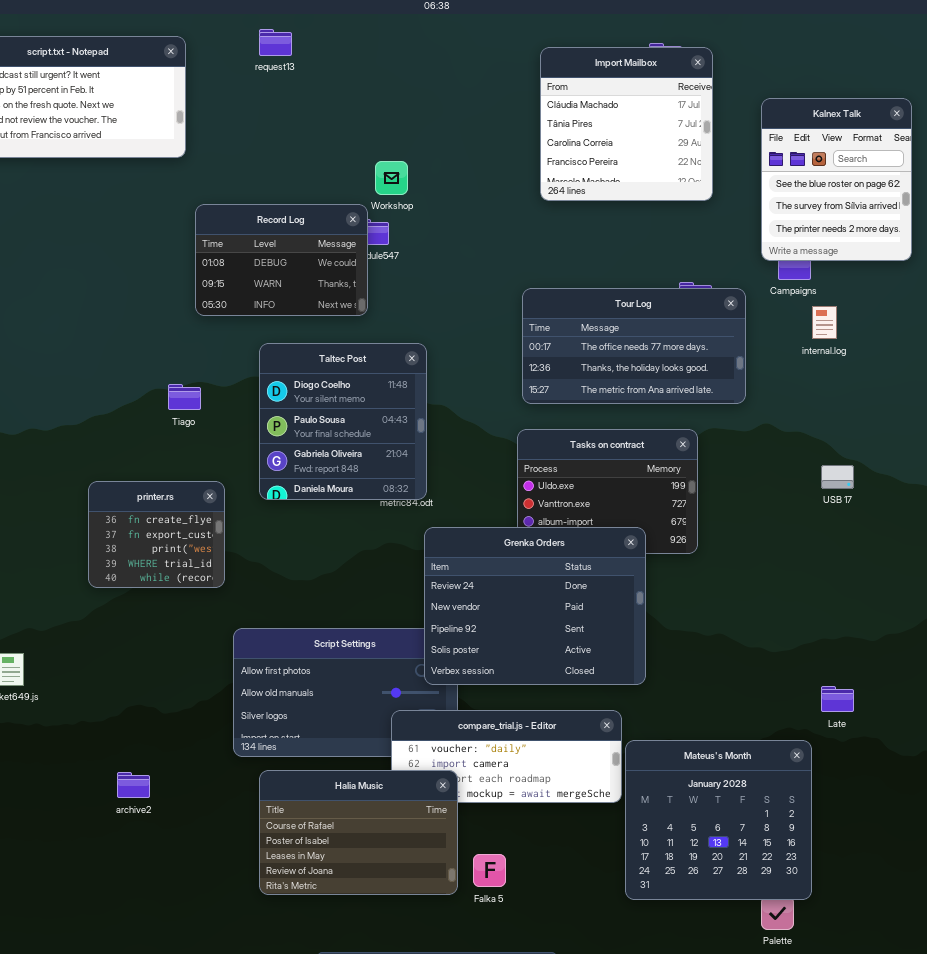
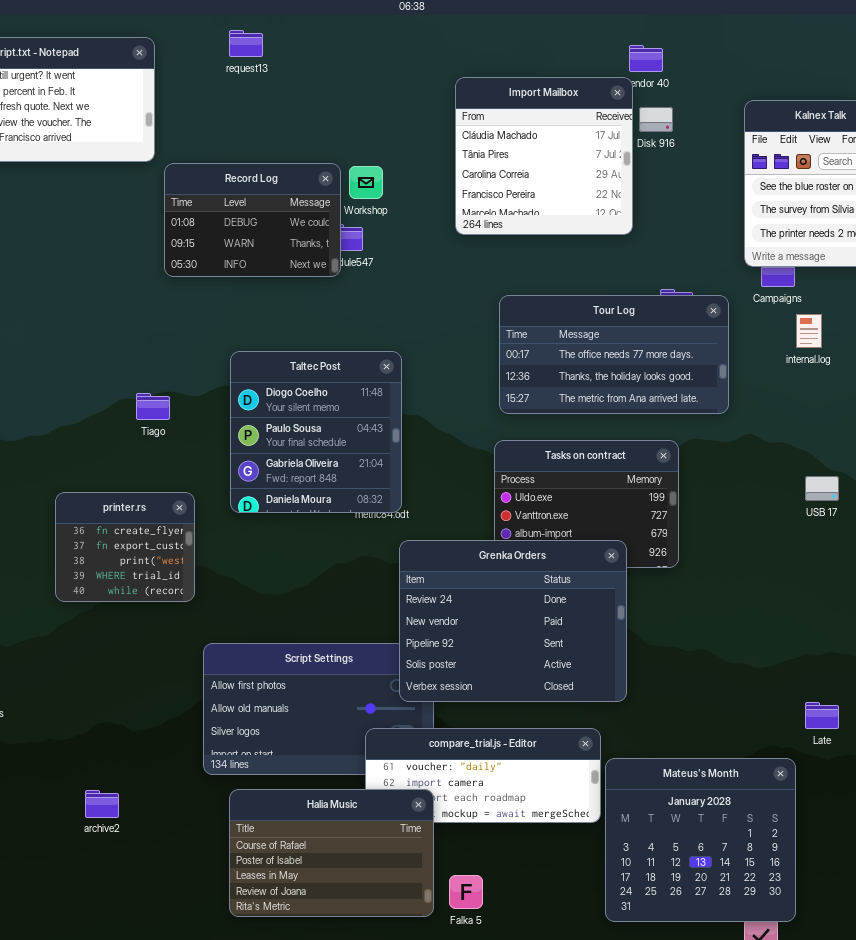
Import Mailbox: [540,47,713,201] -> [455,77,633,235], moved
Record Log: [195,204,368,316] -> [164,163,341,277], moved

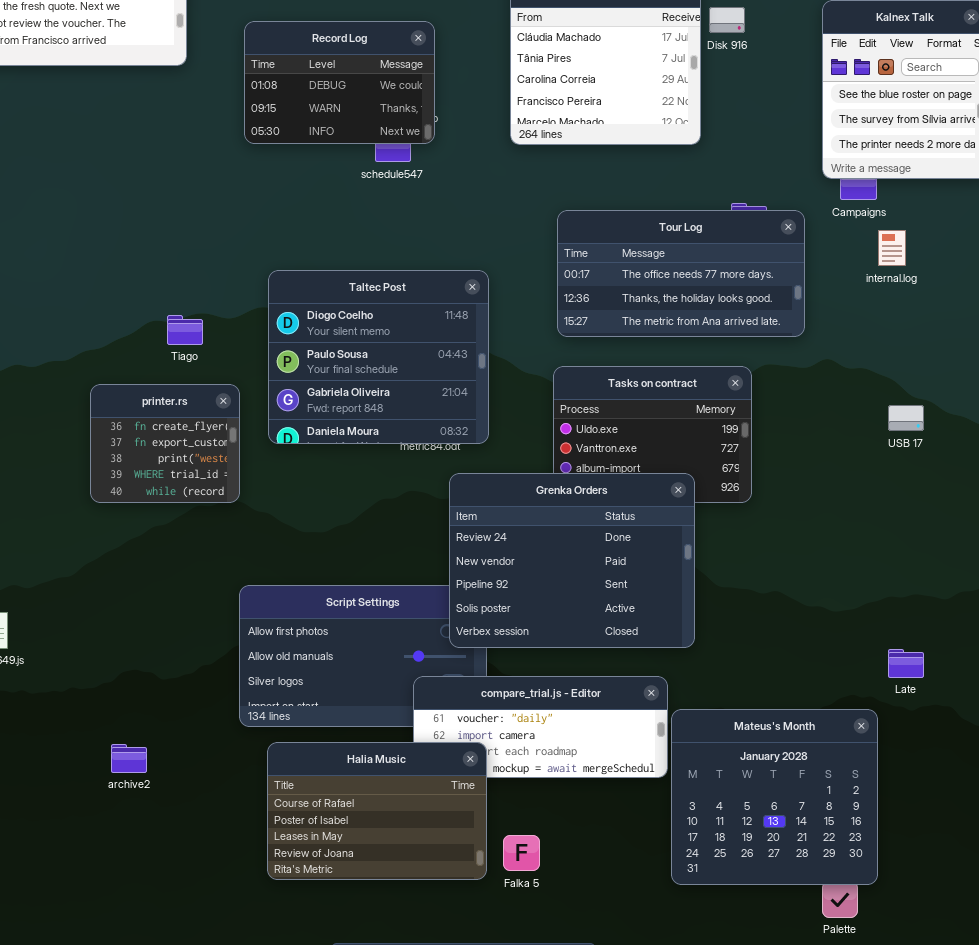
Record Log: [164,163,341,277] -> [244,21,435,144], moved
Taltec Post: [230,351,402,513] -> [268,270,489,444], resized
printer.rs: [55,492,195,602] -> [90,384,240,503], moved

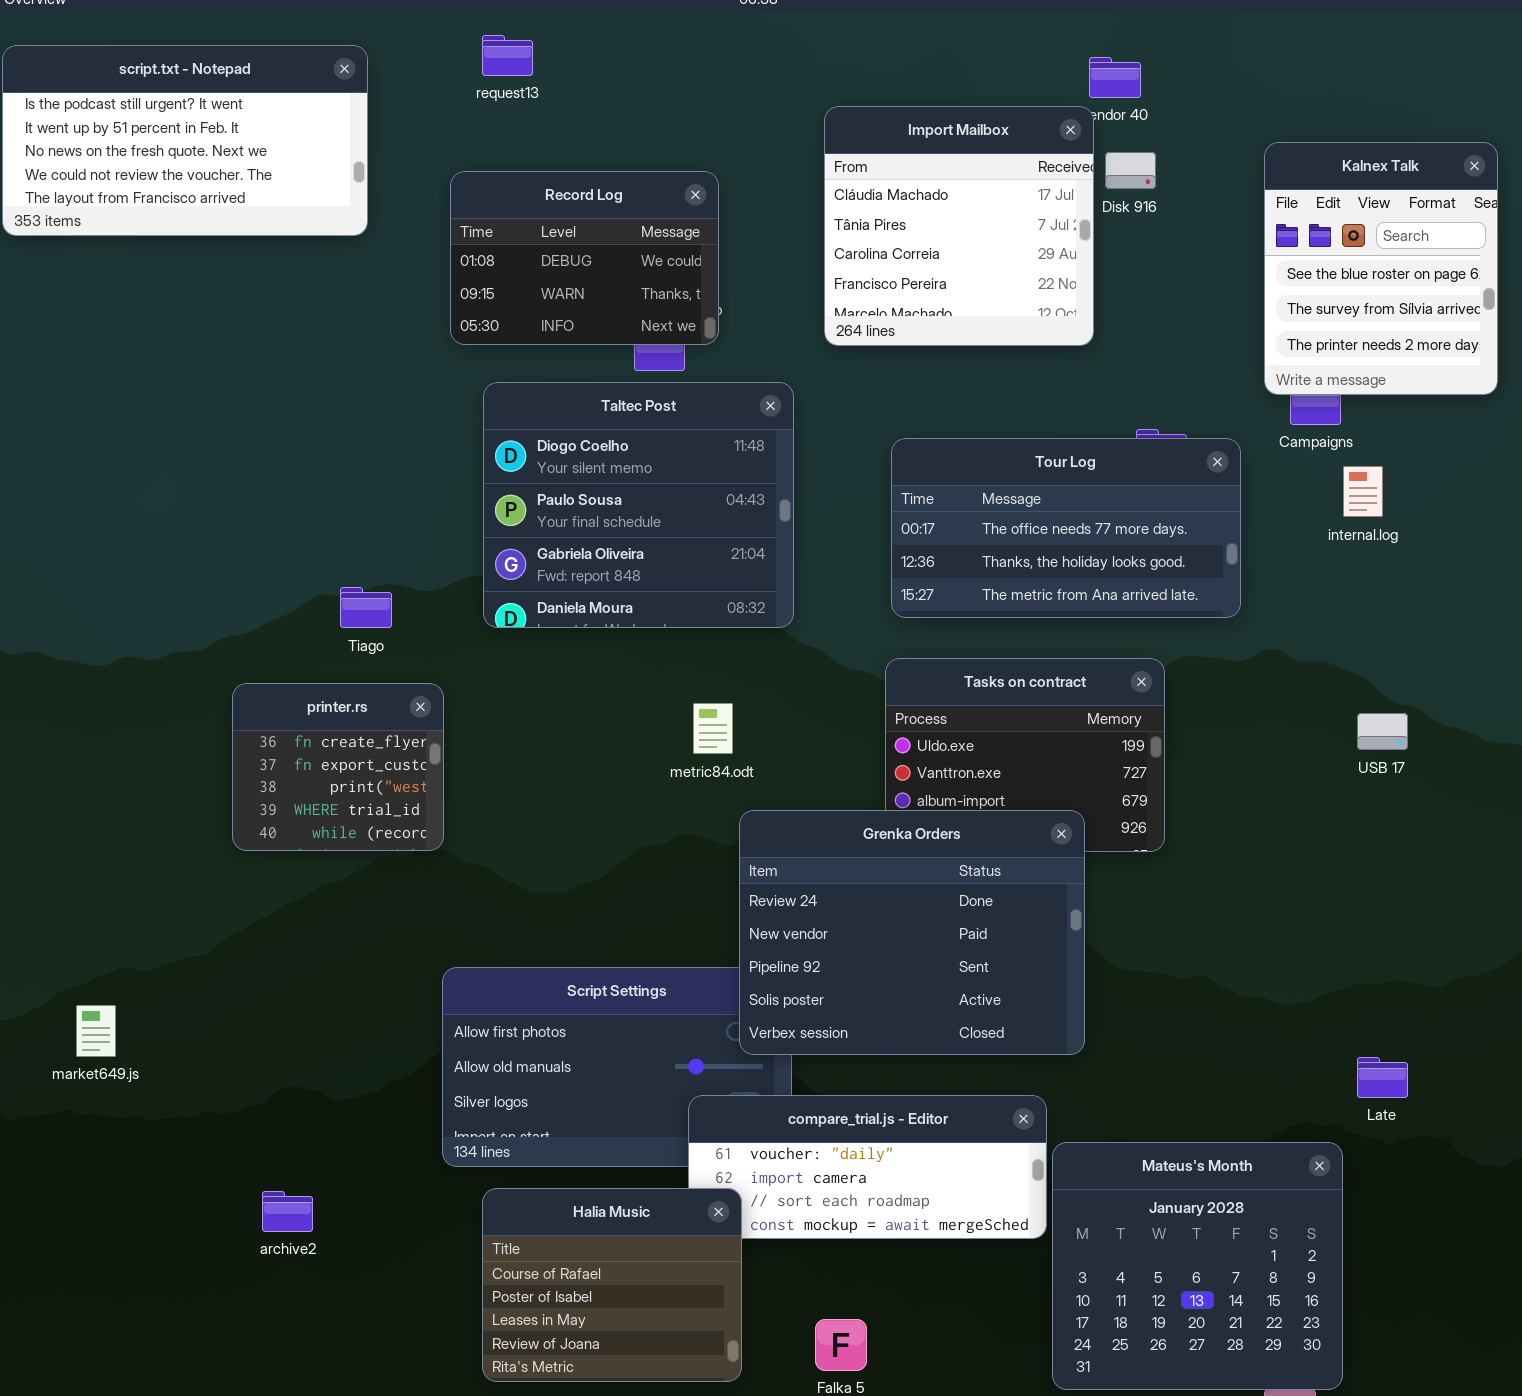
Taltec Post: [268,270,489,444] -> [483,382,794,628], moved
Halia Music: [267,742,487,880] -> [482,1188,742,1382], resized

